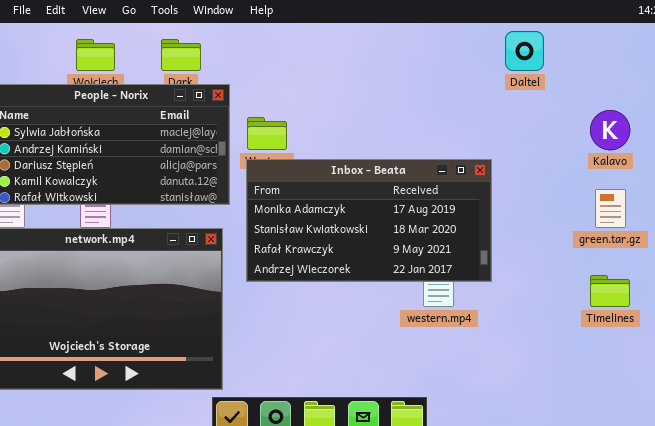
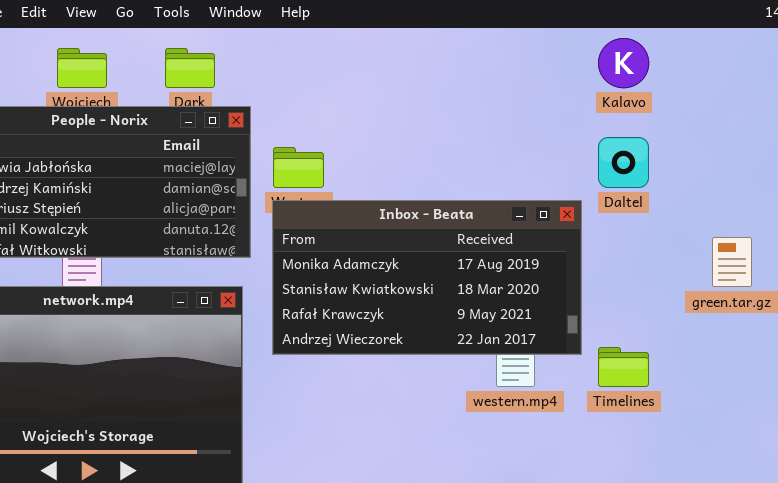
Daltel: [505,31,544,71] -> [598,137,649,188], moved
Kalavo: [590,110,630,150] -> [598,38,649,88], moved
Timelines: [590,275,630,307] -> [598,347,649,387], moved

